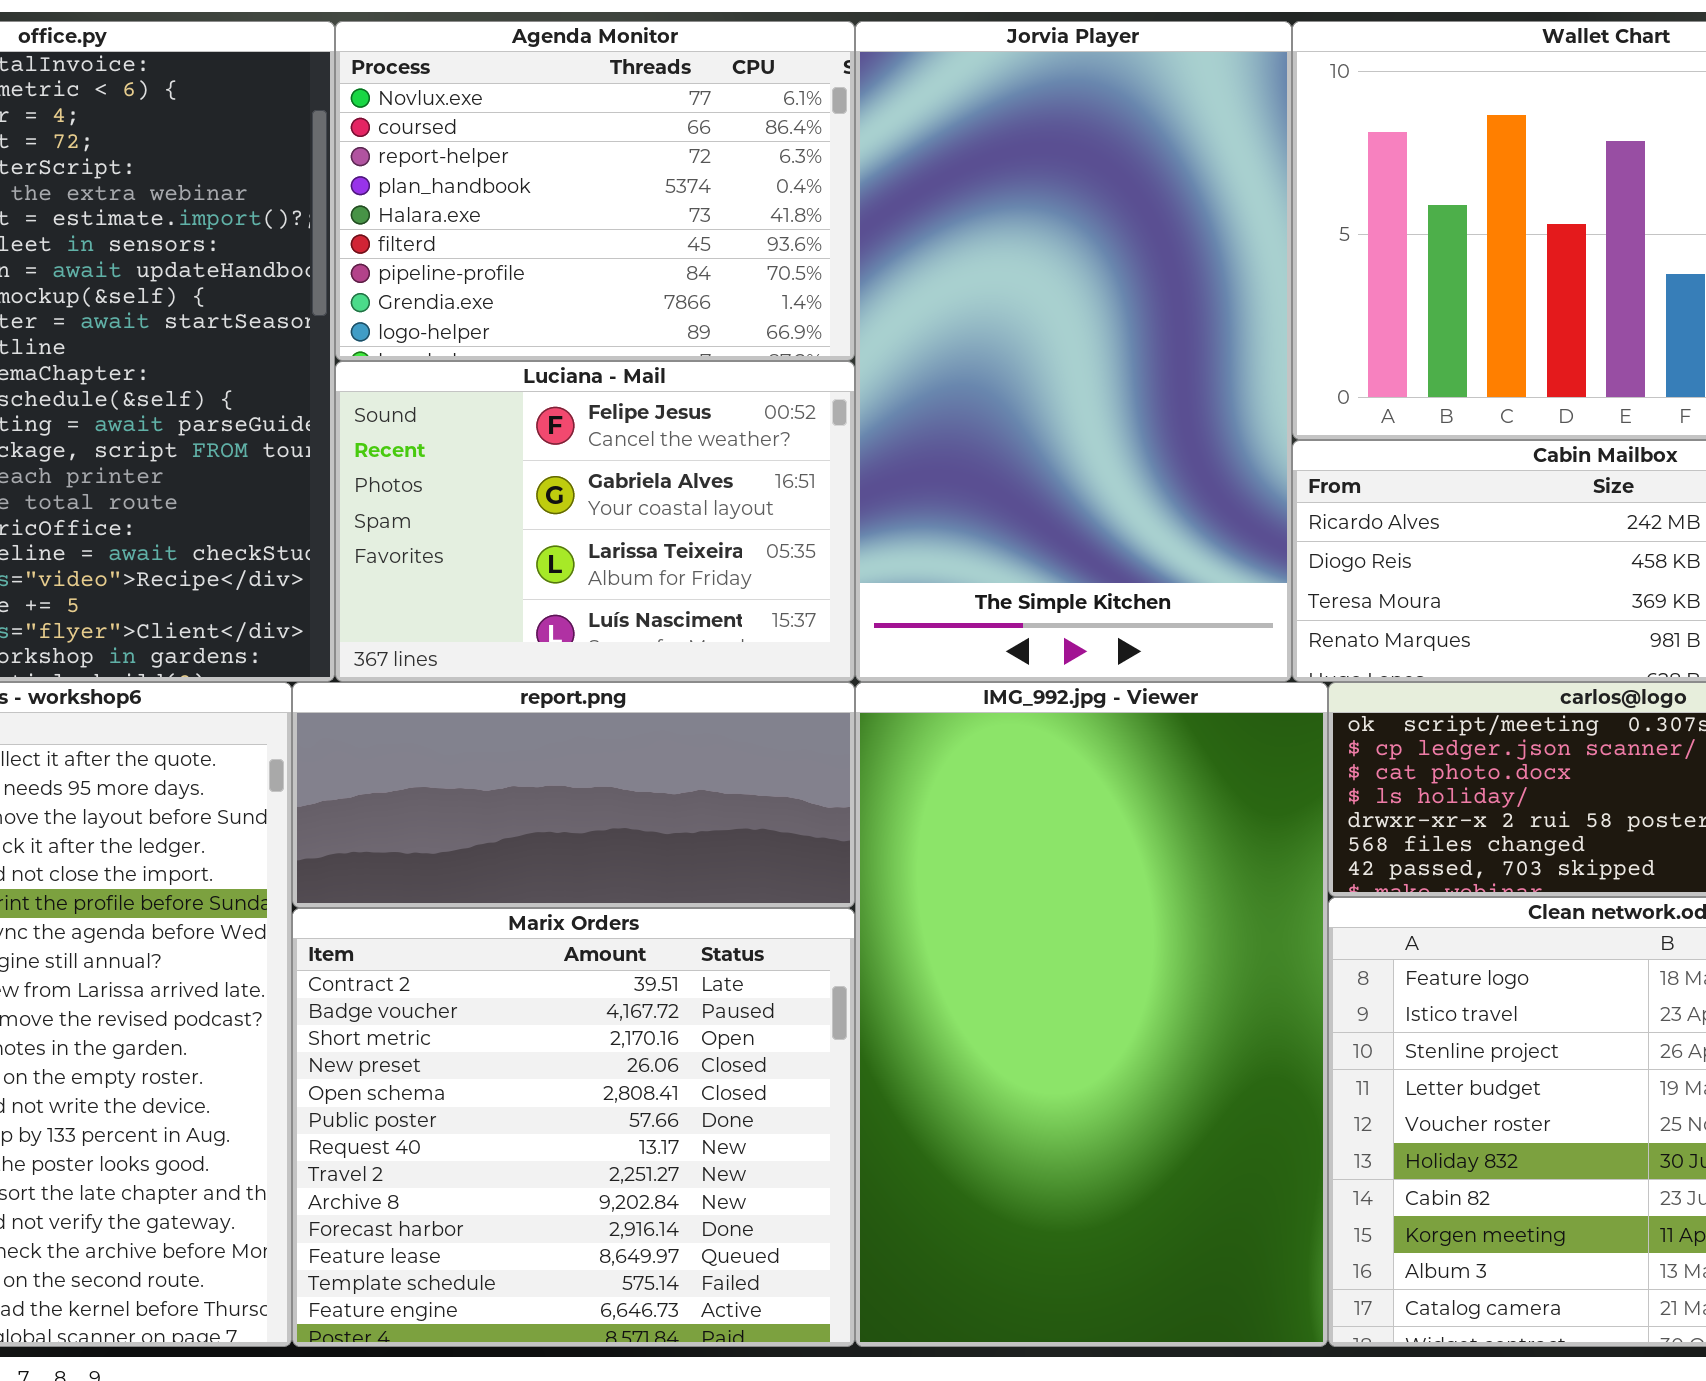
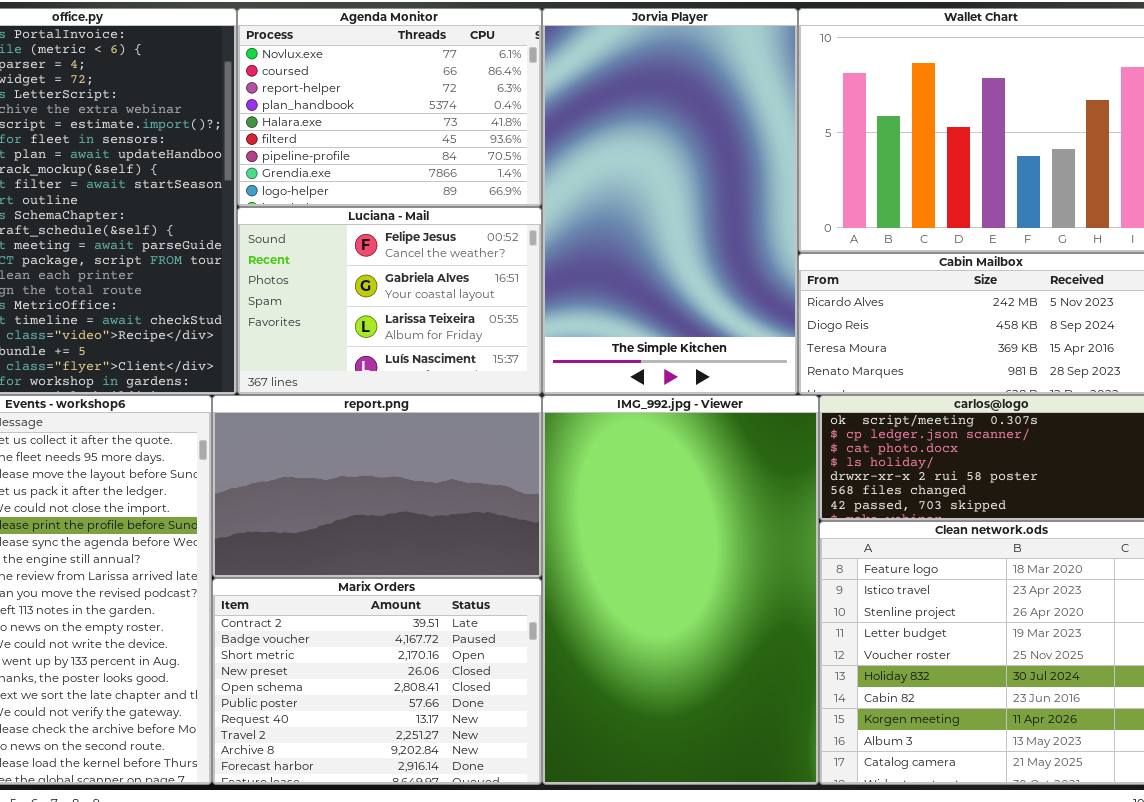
report.png: [292,682,855,908] -> [212,395,542,578], resized
Marix Orders: [292,908,855,1347] -> [212,578,542,785], resized

